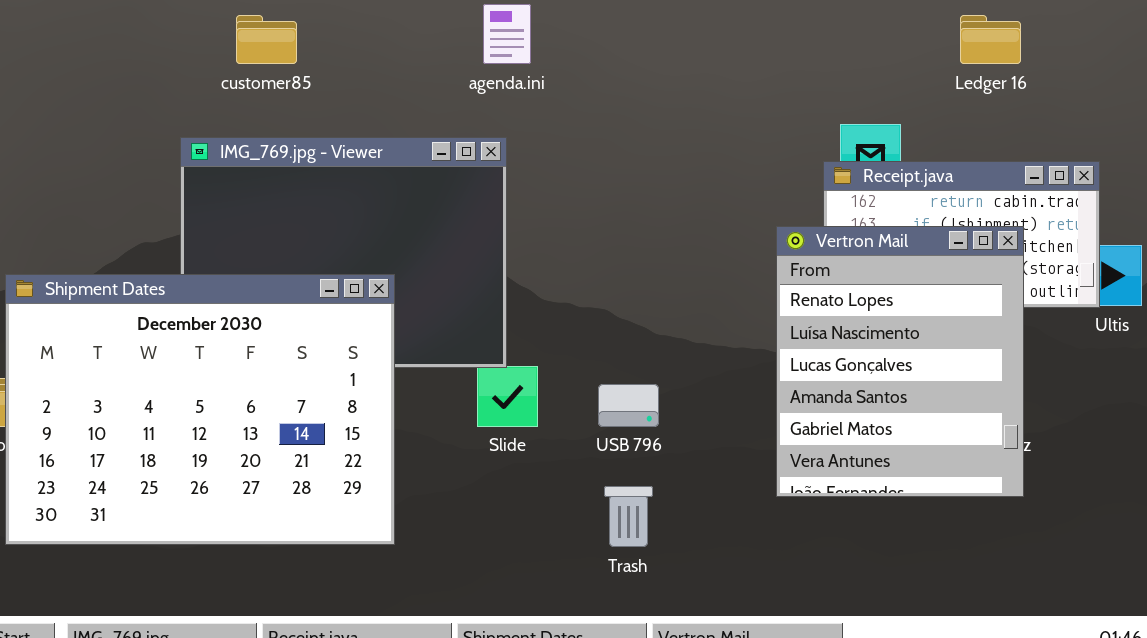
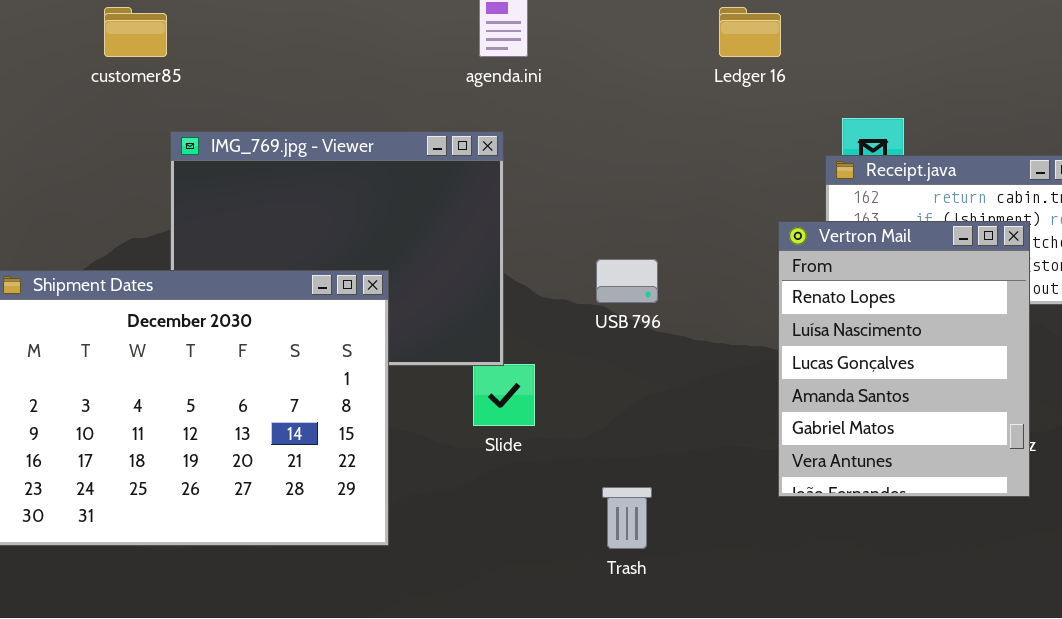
customer85: [236,15,297,64] -> [104,7,167,57], moved
Ledger 16: [960,15,1021,64] -> [719,7,781,57], moved
USB 796: [598,384,659,427] -> [596,259,658,303], moved

